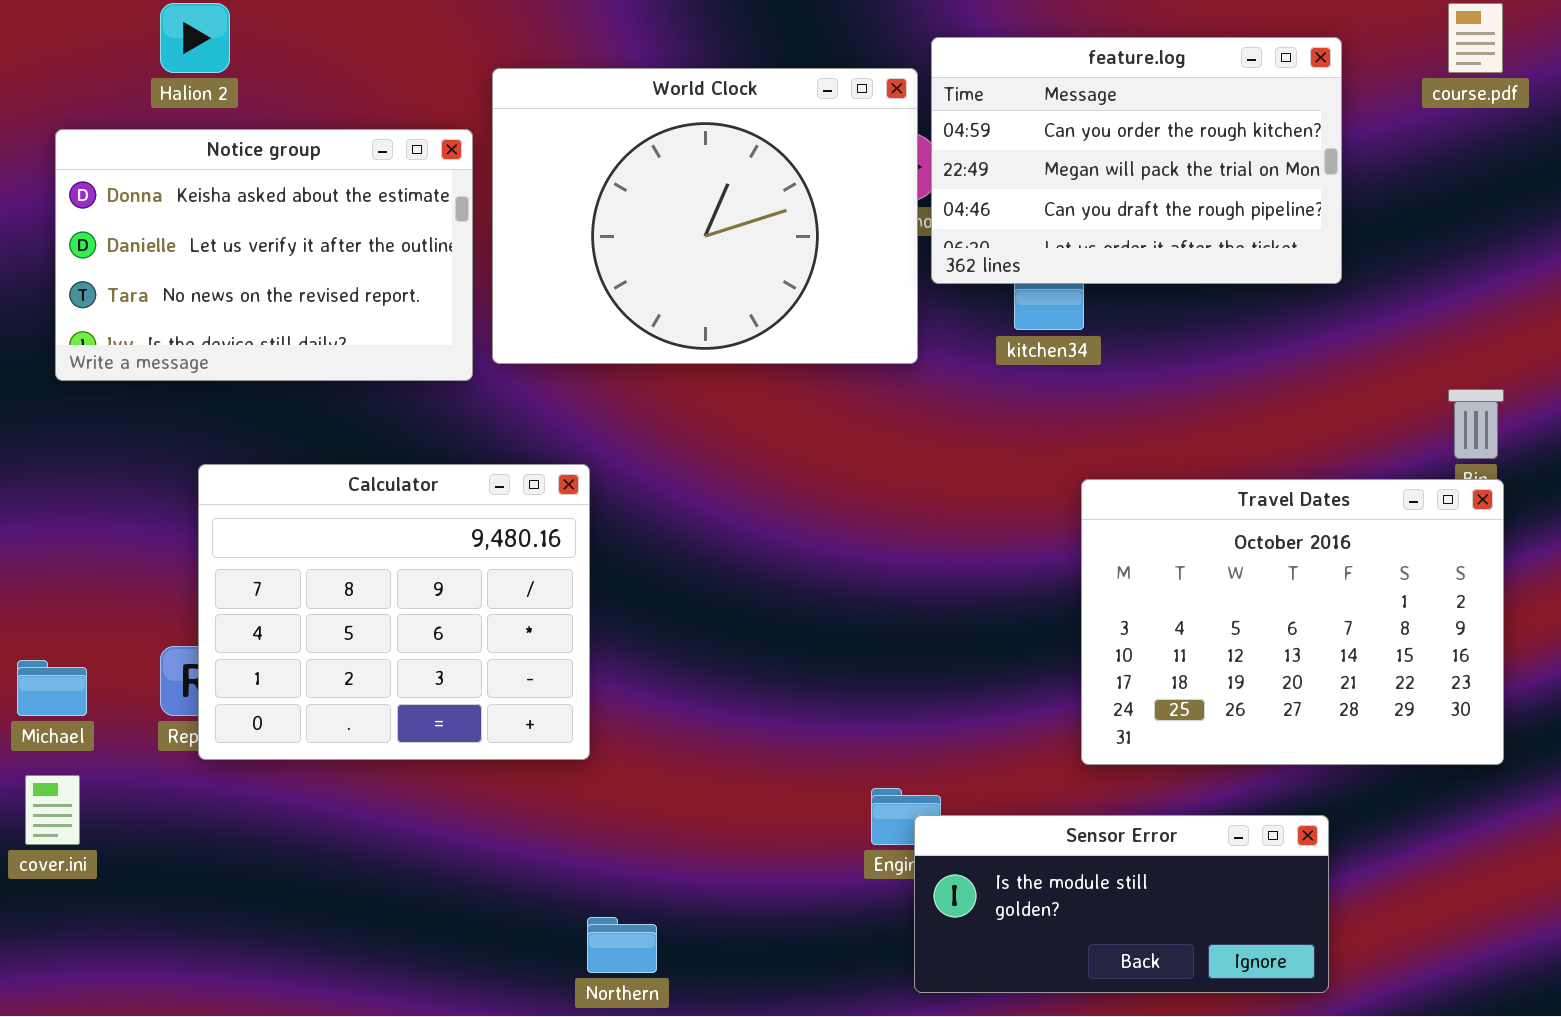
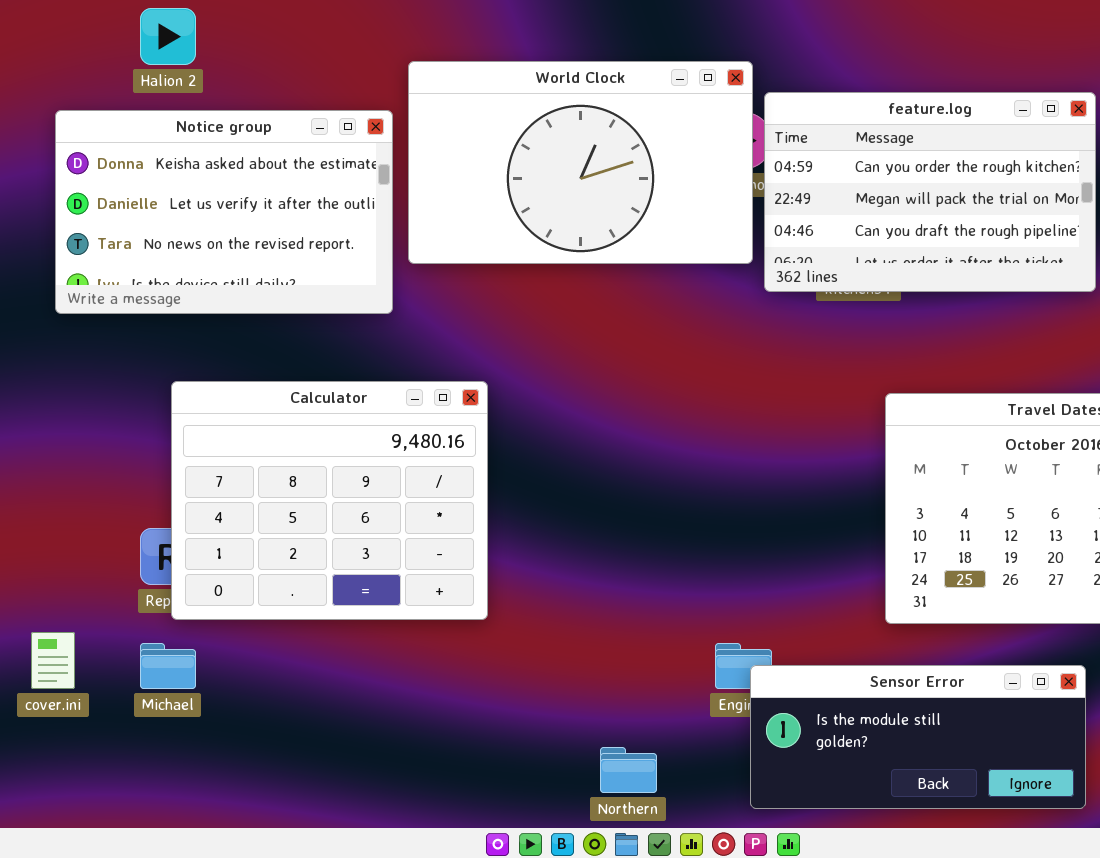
feature.log: [931,37,1342,284] -> [764,92,1096,292], moved
World Clock: [492,68,918,364] -> [408,61,753,264], resized
Michael: [17,660,87,716] -> [140,643,196,689], moved
Northern: [587,917,657,973] -> [600,747,657,793], moved

